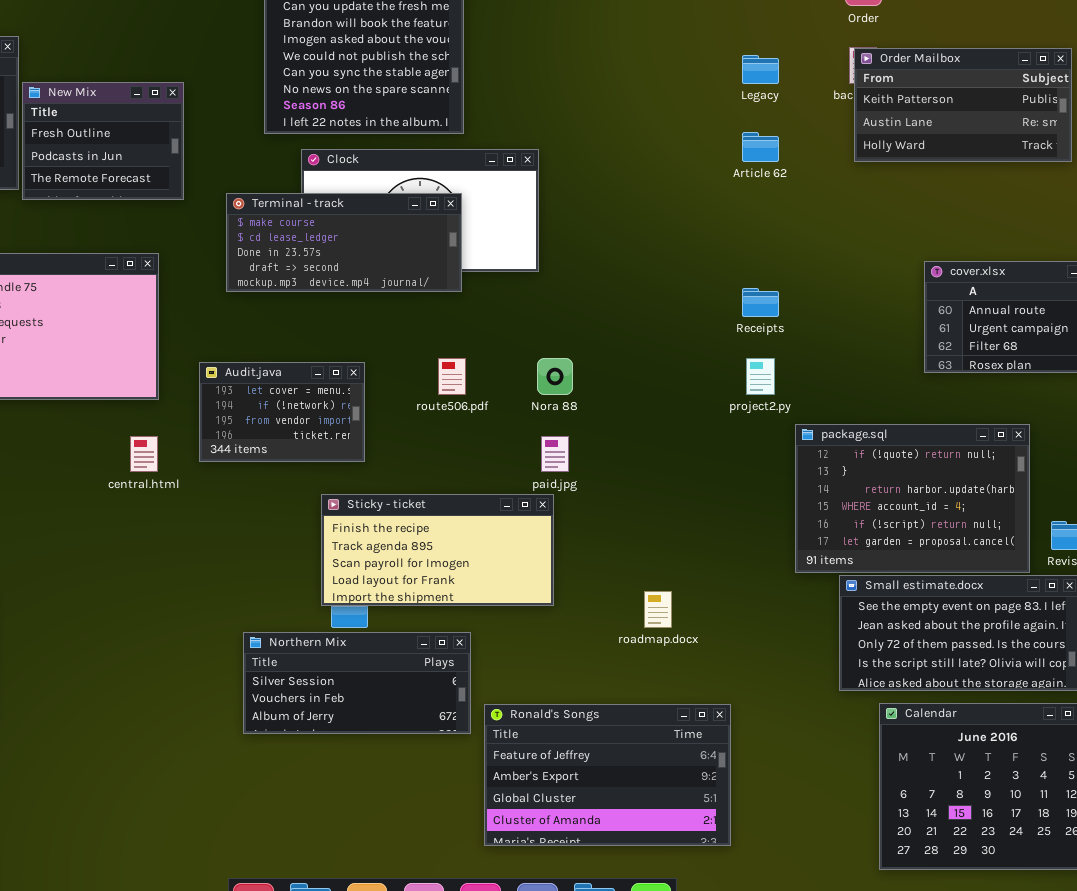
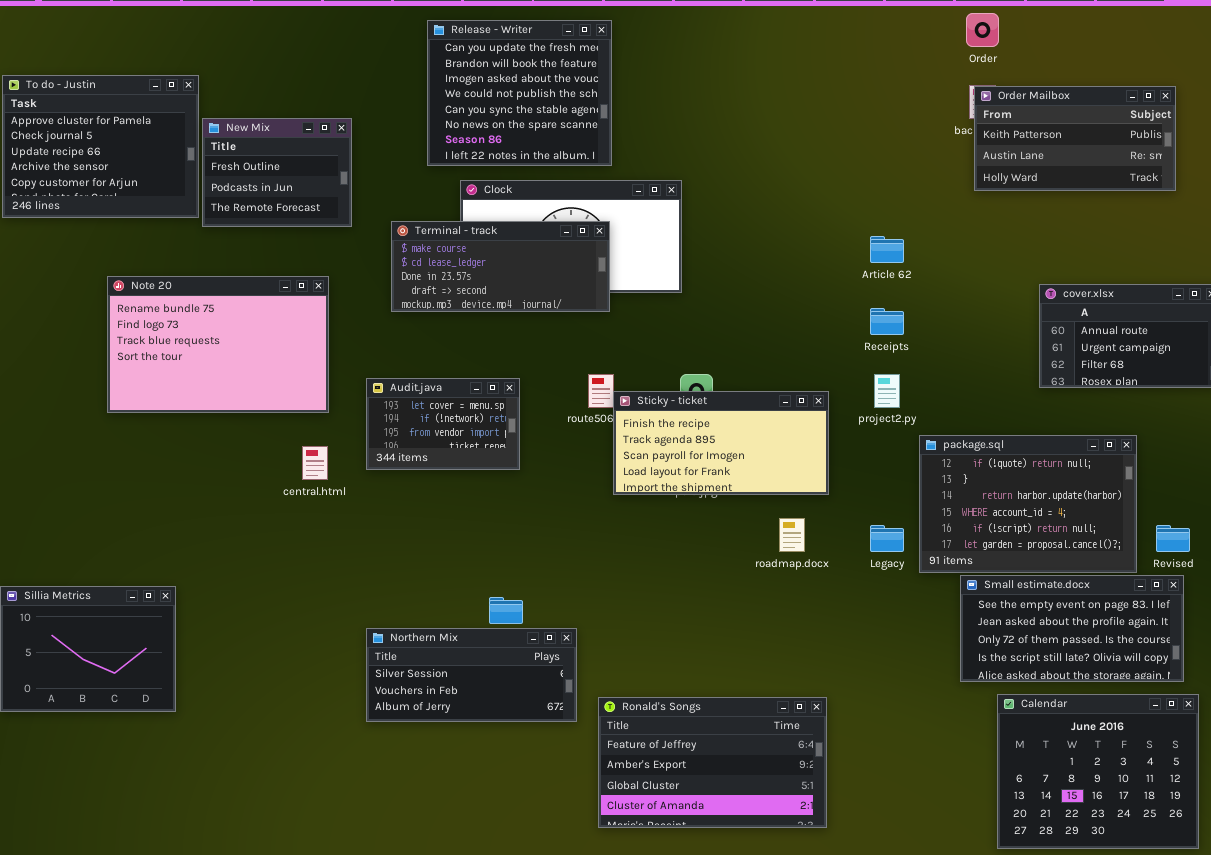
Legacy: [742,55,779,84] -> [870,525,904,552], moved
Article 62: [742,132,779,162] -> [870,236,904,263], moved
Sticky - ticket: [321,494,554,606] -> [613,391,829,495], moved
roadmap.docx: [644,591,672,628] -> [779,518,805,552], moved
Northern Mix: [243,632,471,734] -> [366,628,577,722], moved
Ronald's Songs: [484,704,731,846] -> [598,697,827,828], moved

